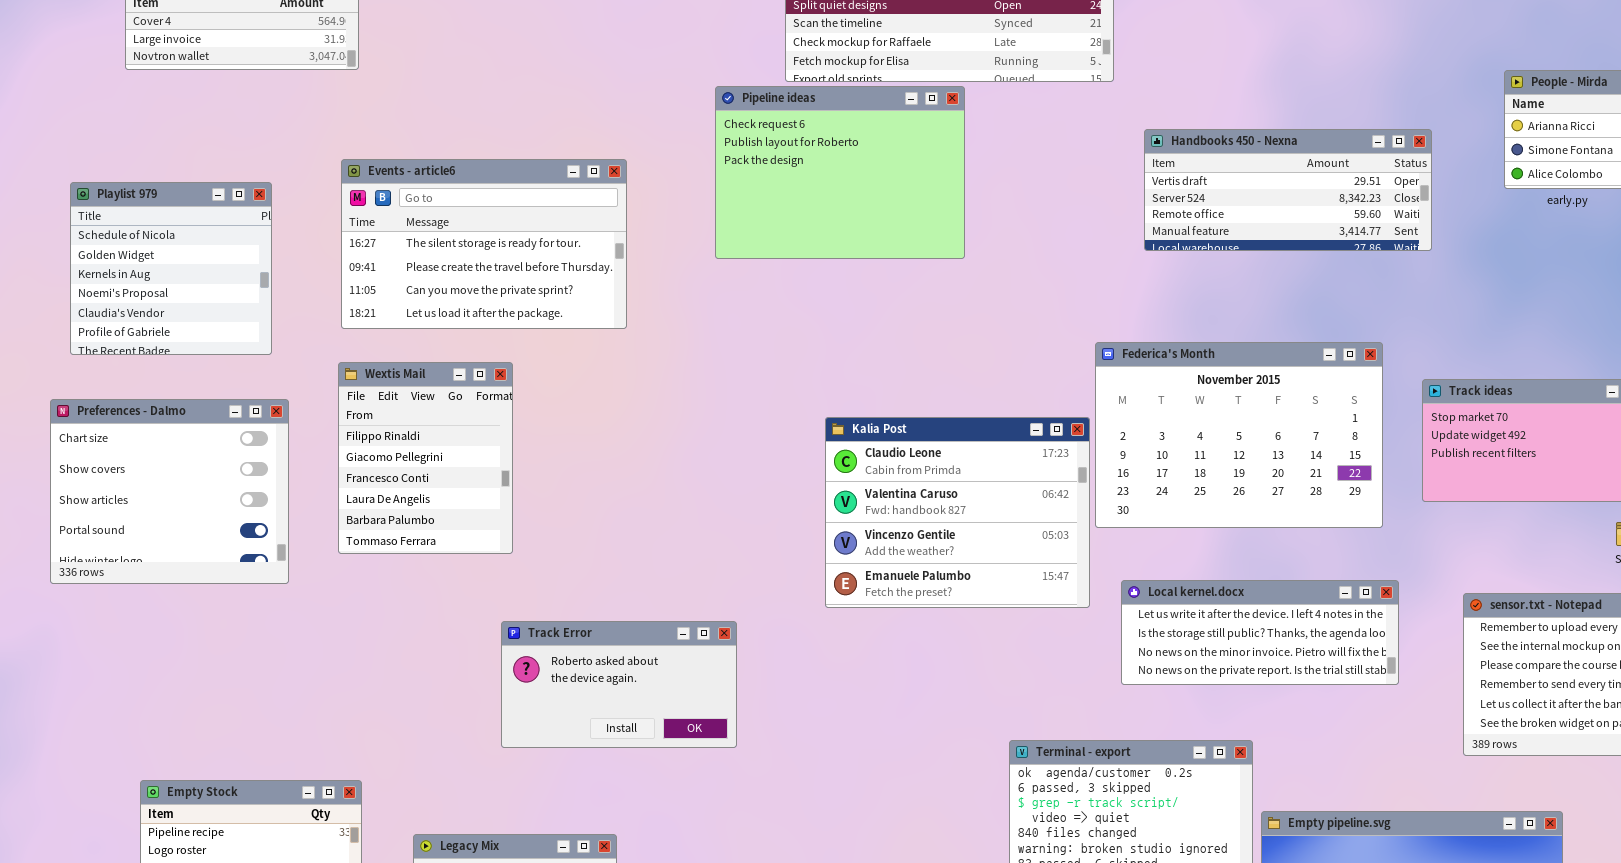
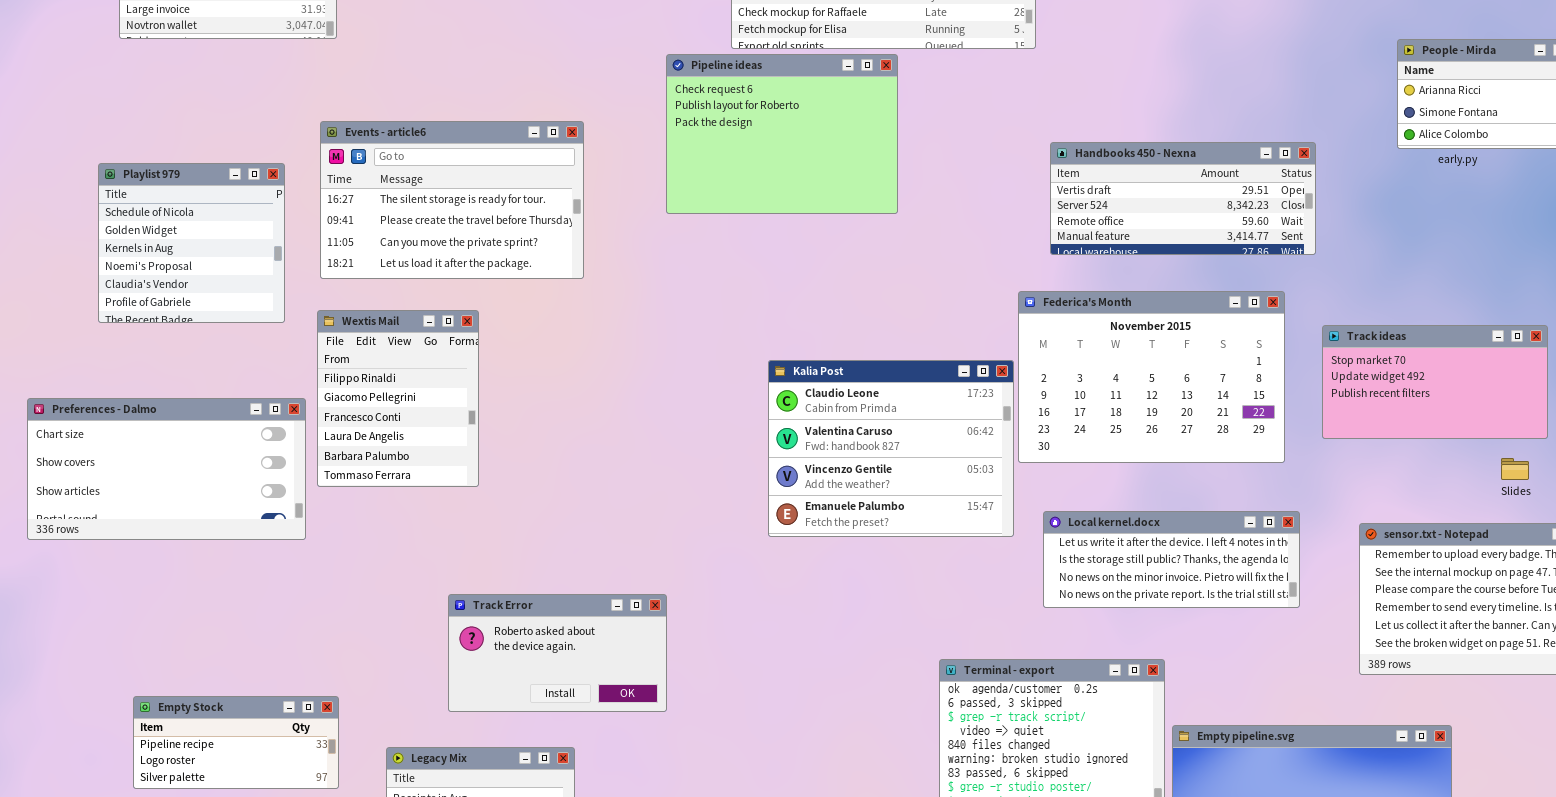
Handbooks 450 - Nexna: [1144,129,1432,251] -> [1050,142,1316,255], moved
Playlist 979: [70,182,272,355] -> [98,163,285,323], moved
Preferences - Dalmo: [50,399,289,584] -> [27,398,306,540], moved, resized
Track Error: [501,621,737,748] -> [448,594,667,712], moved

